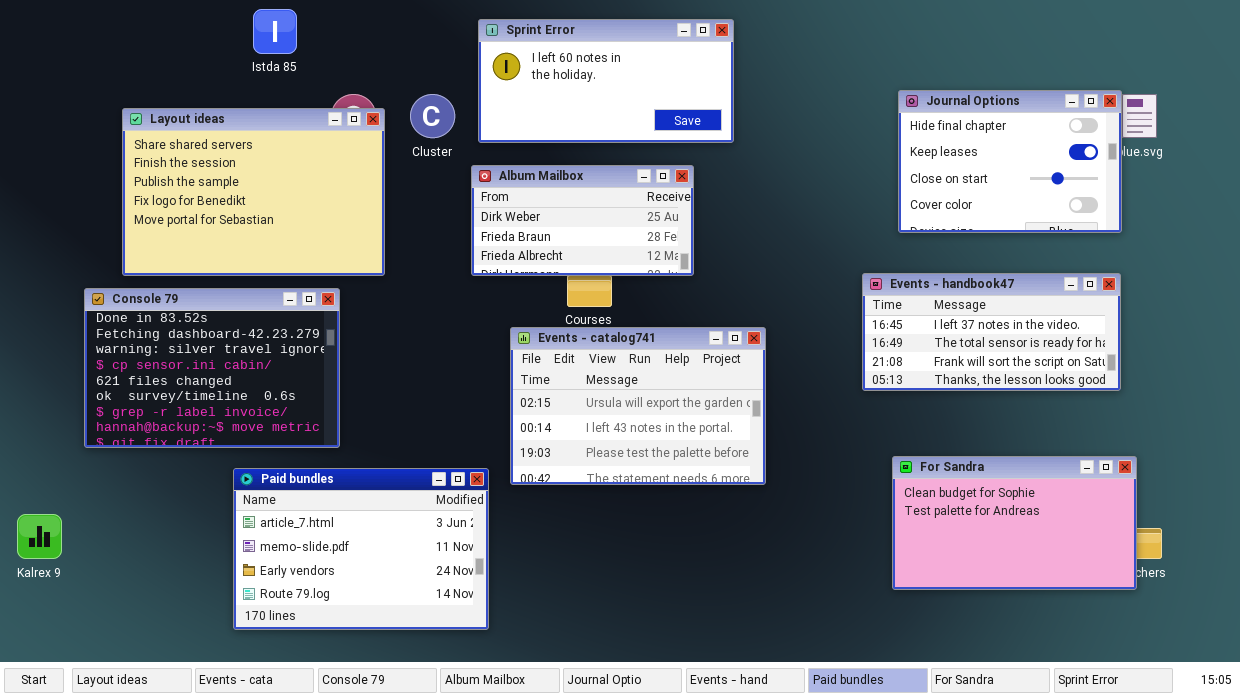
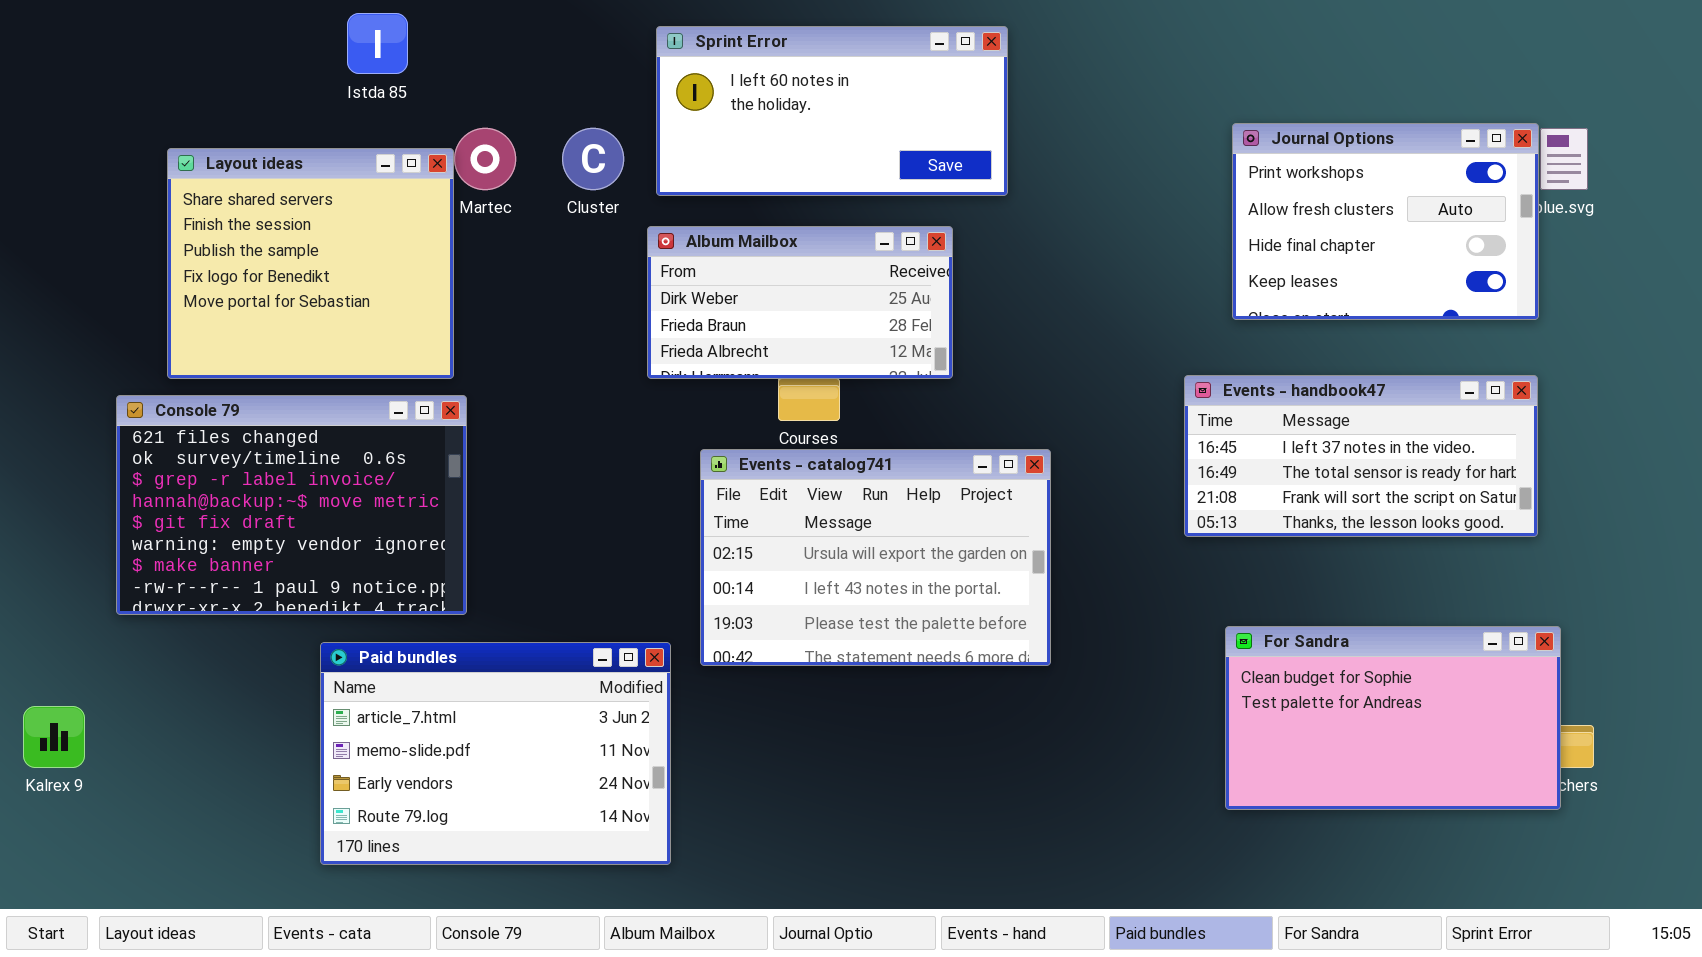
Journal Options: [898,90,1122,233] -> [1232,123,1539,320], scrolled up 2 rows
Layout ideas: [122,108,385,276] -> [167,148,454,379], resized
Console 79: [84,288,340,448] -> [116,395,467,615], scrolled down 4 rows

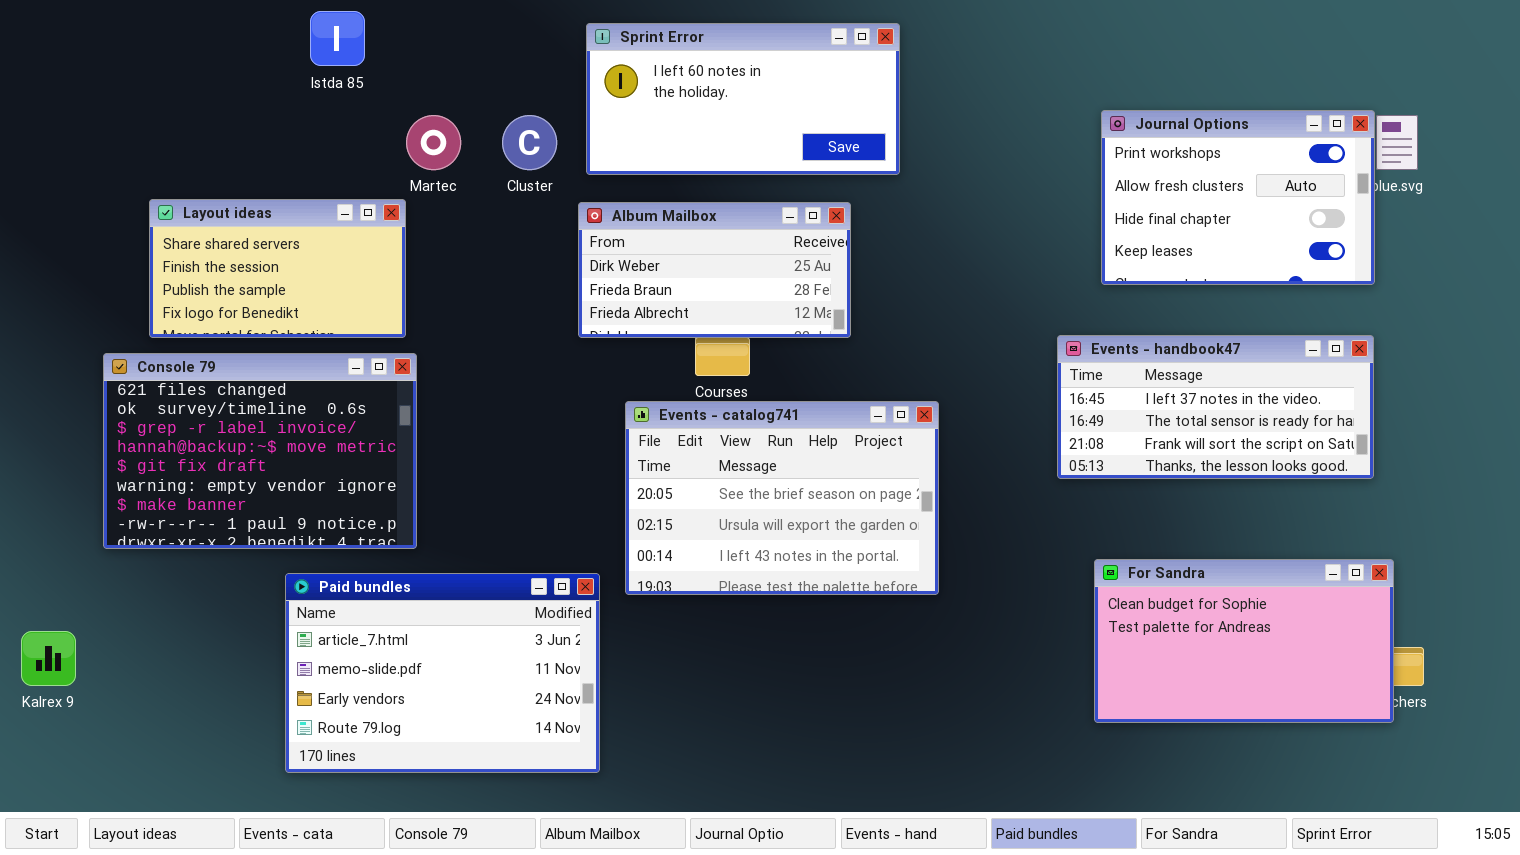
Layout ideas: [167,148,454,379] -> [149,199,406,338], resized
Events - catalog741: [700,449,1051,666] -> [625,401,939,595], scrolled up 1 row

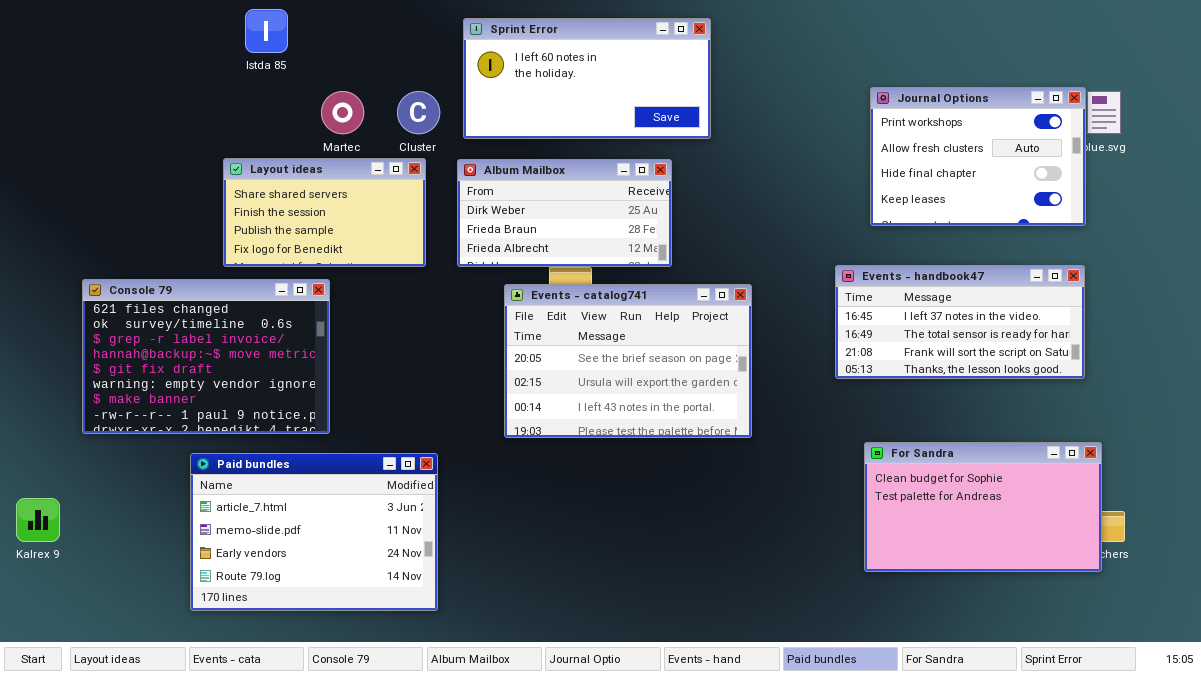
Layout ideas: [149,199,406,338] -> [223,158,426,267], moved
Events - catalog741: [625,401,939,595] -> [504,284,752,438], moved
Paid bundles: [285,573,600,773] -> [190,453,438,611], moved

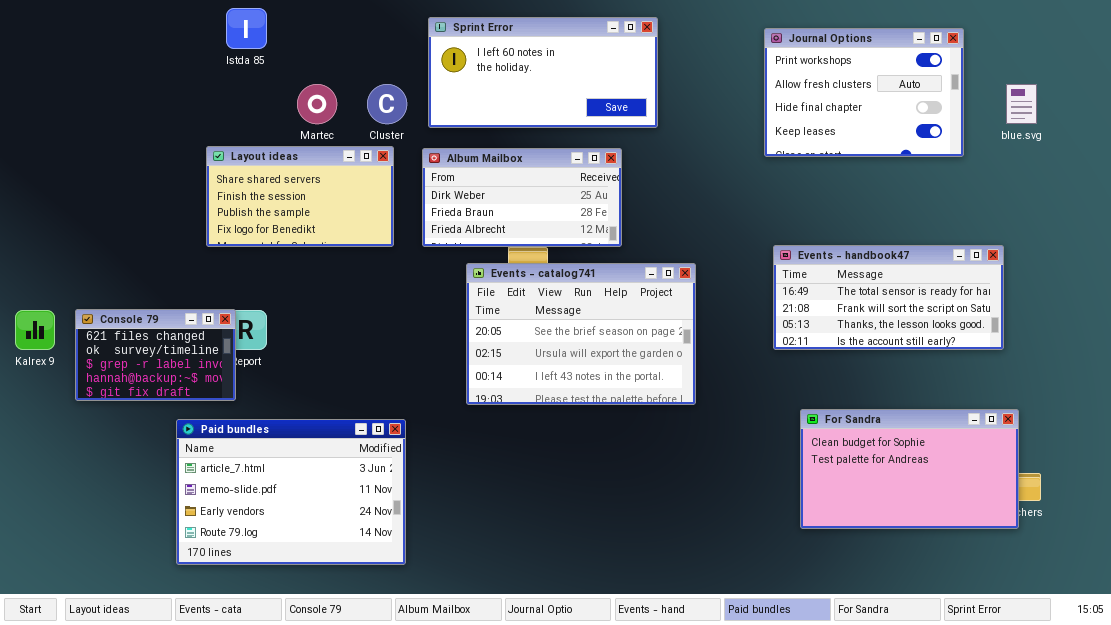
Journal Options: [870,87,1086,226] -> [764,28,964,157], moved
Events - handbook47: [835,265,1085,379] -> [773,245,1004,350], scrolled down 1 row
Console 79: [82,279,330,434] -> [75,309,236,401], resized
Kalrex 9: [16,498,60,542] -> [15,310,55,350], moved

